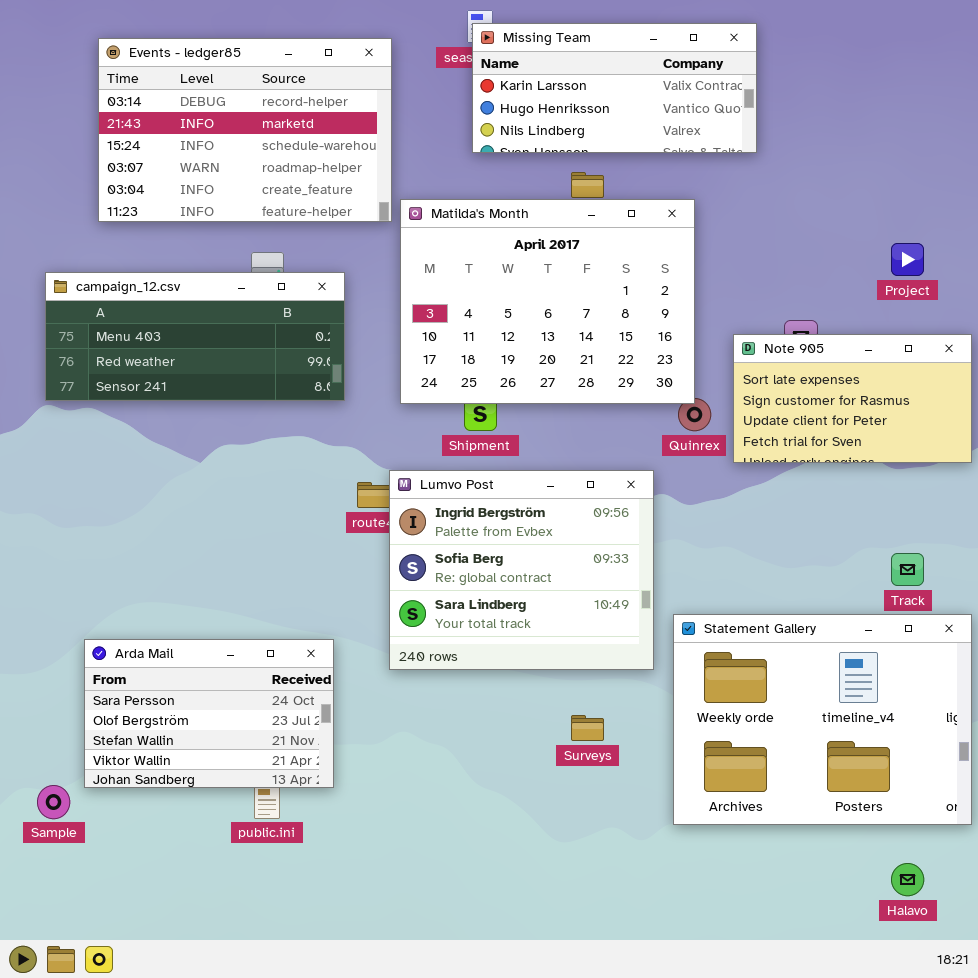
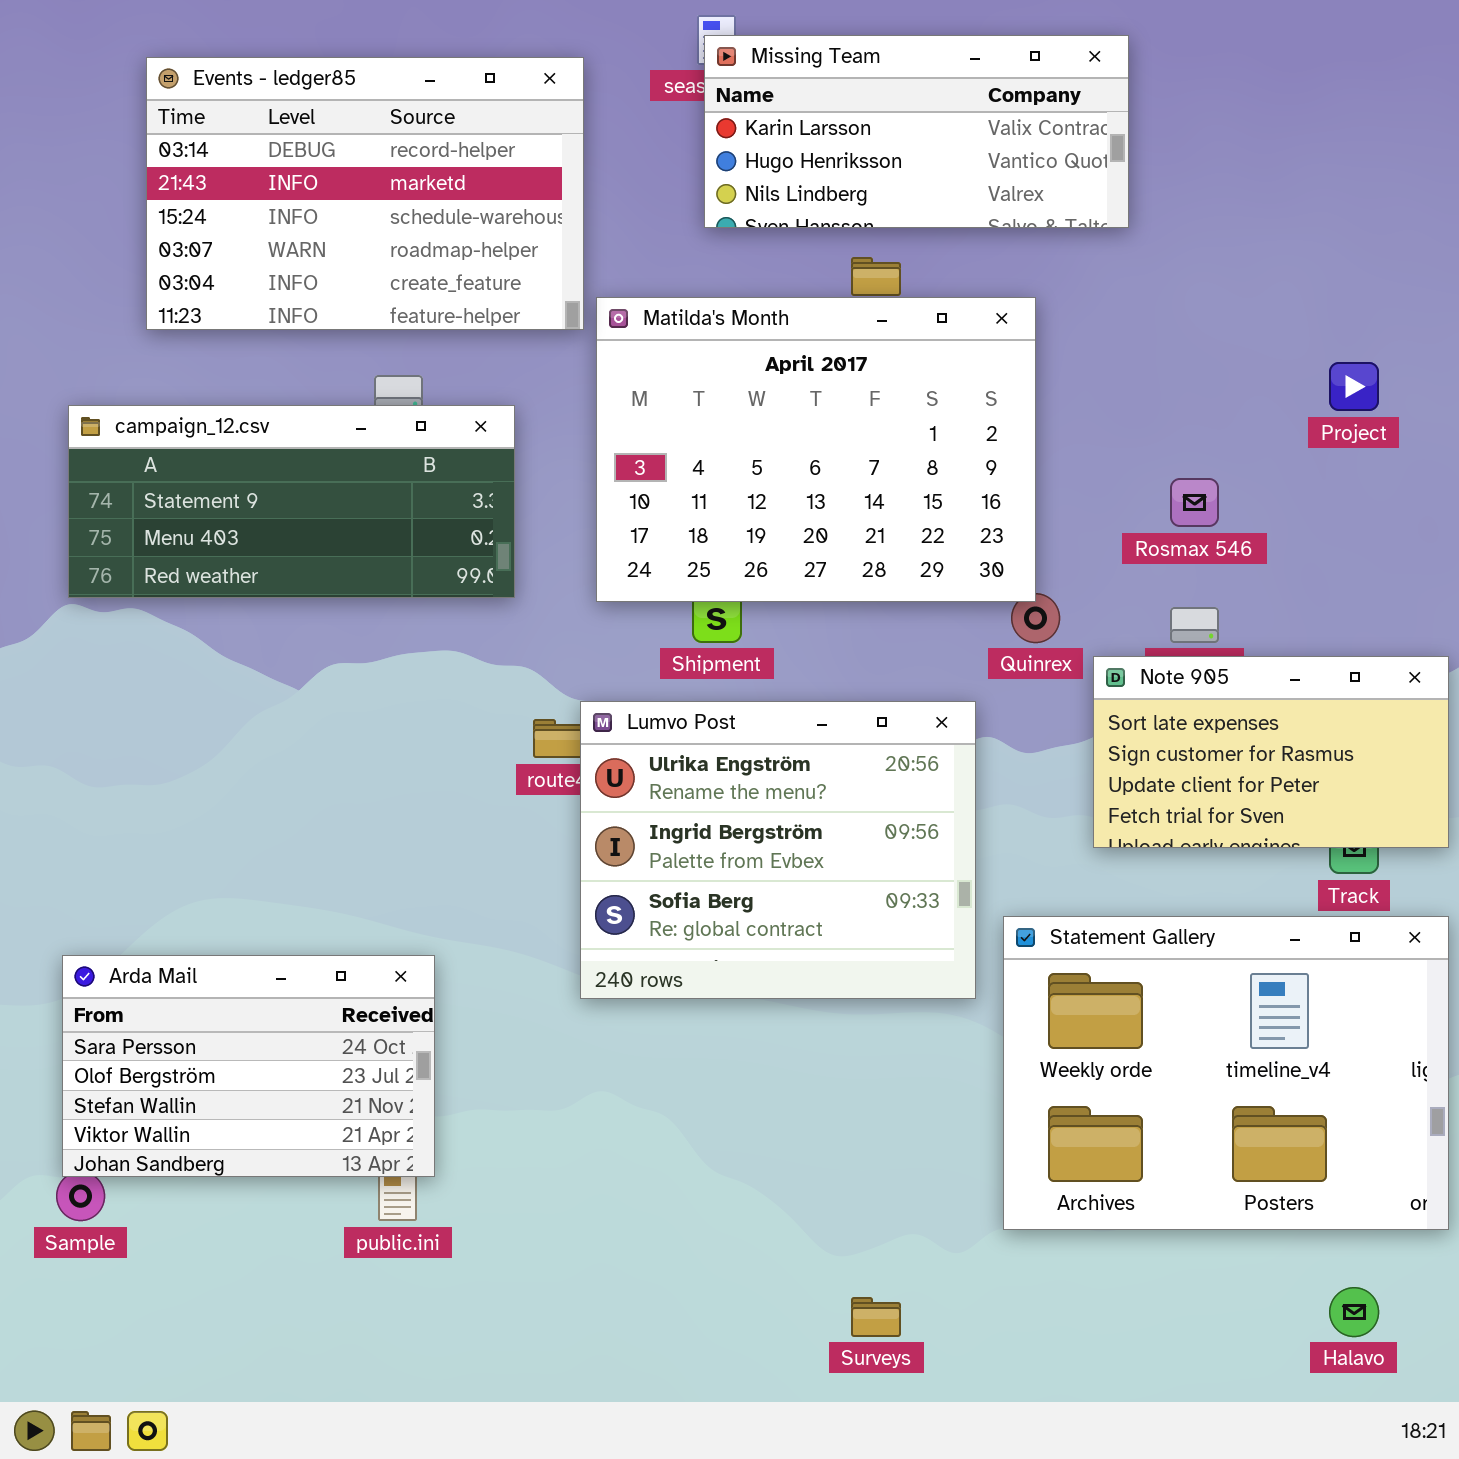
campaign_12.csv: [45,272,345,401] -> [68,405,515,598], scrolled up 1 row
Note 905: [733,334,972,463] -> [1093,656,1449,848], moved
Lumvo Post: [389,470,654,670] -> [580,701,976,999], scrolled up 1 row
Arda Mail: [84,639,334,788] -> [62,955,435,1177], moved
Surveys: [571,715,604,741] -> [851,1297,901,1337], moved

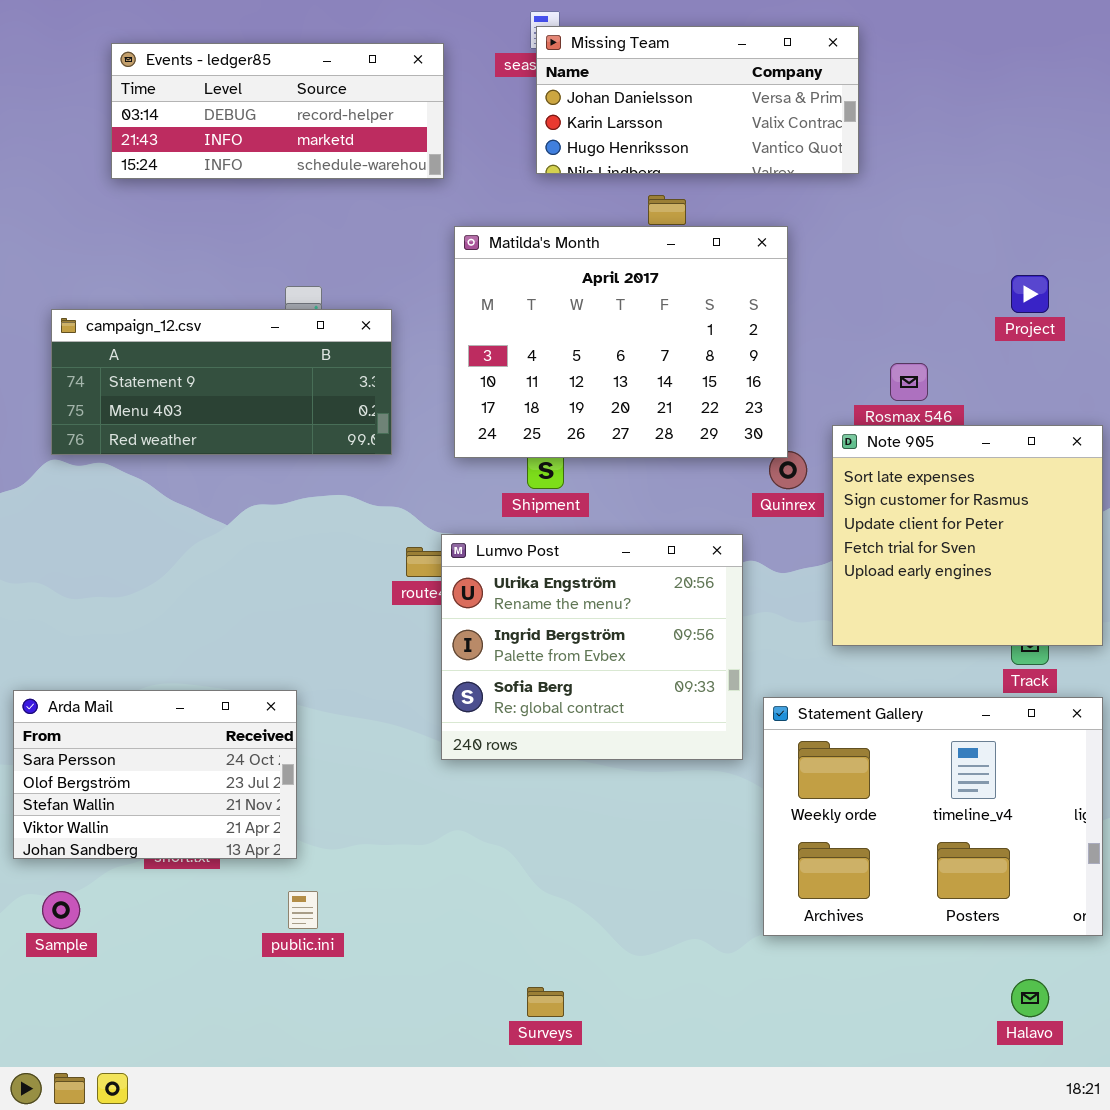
Missing Team: [704,35,1129,228] -> [536,26,859,174], scrolled up 1 row
Events - ledger85: [146,57,584,330] -> [111,43,444,179], resized
Note 905: [1093,656,1449,848] -> [832,425,1103,646], resized
Arda Mail: [62,955,435,1177] -> [13,690,297,859], moved
Surveys: [851,1297,901,1337] -> [527,987,564,1017], moved

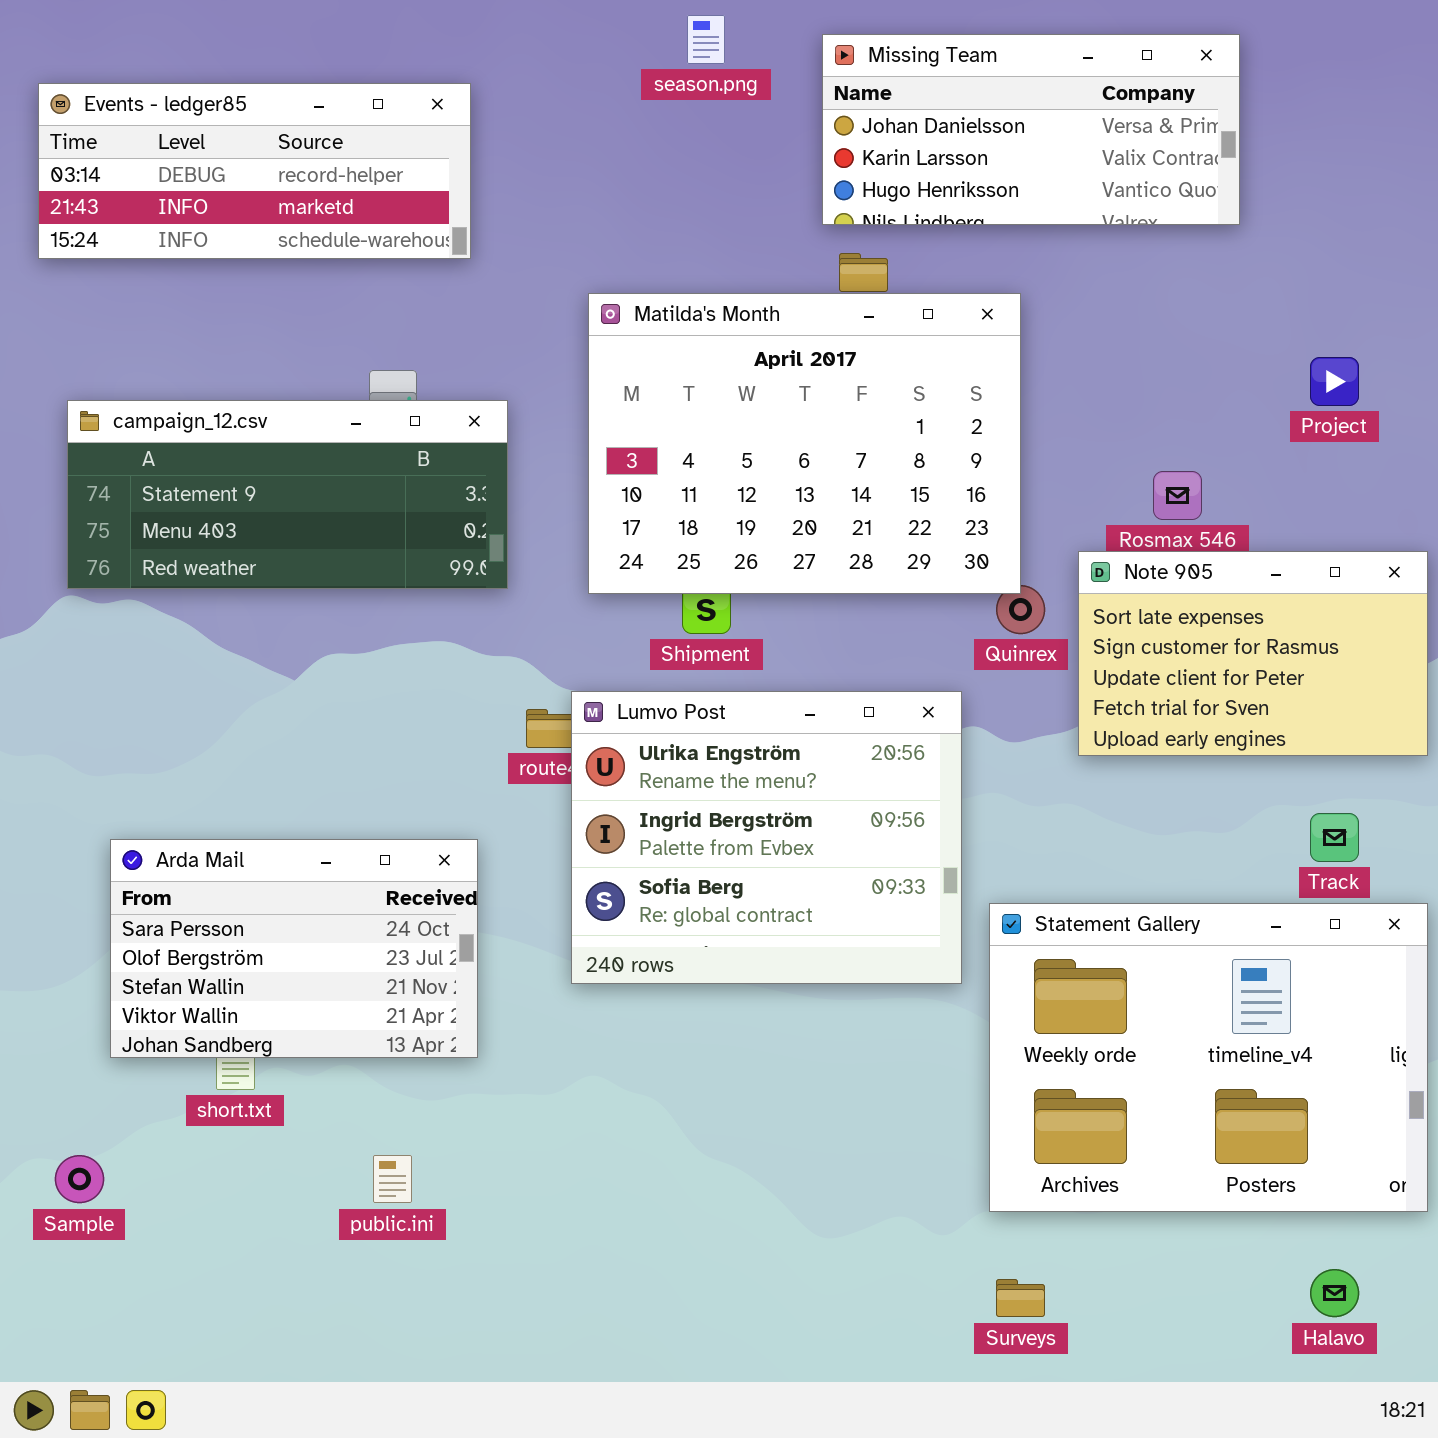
Missing Team: [536,26,859,174] -> [822,34,1240,225], moved
Events - ledger85: [111,43,444,179] -> [38,83,471,259], moved
Note 905: [832,425,1103,646] -> [1078,551,1428,756], resized
Arda Mail: [13,690,297,859] -> [110,839,478,1058], moved
Surveys: [527,987,564,1017] -> [996,1279,1045,1317], moved

